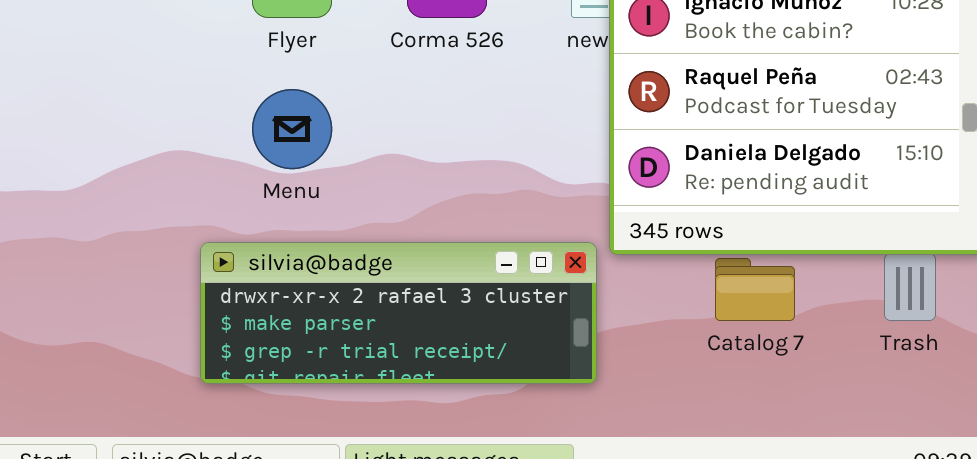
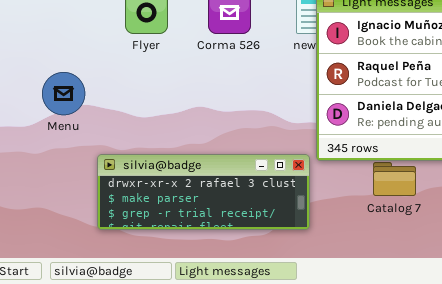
Menu: [252,89,332,169] -> [42,72,85,115], moved

